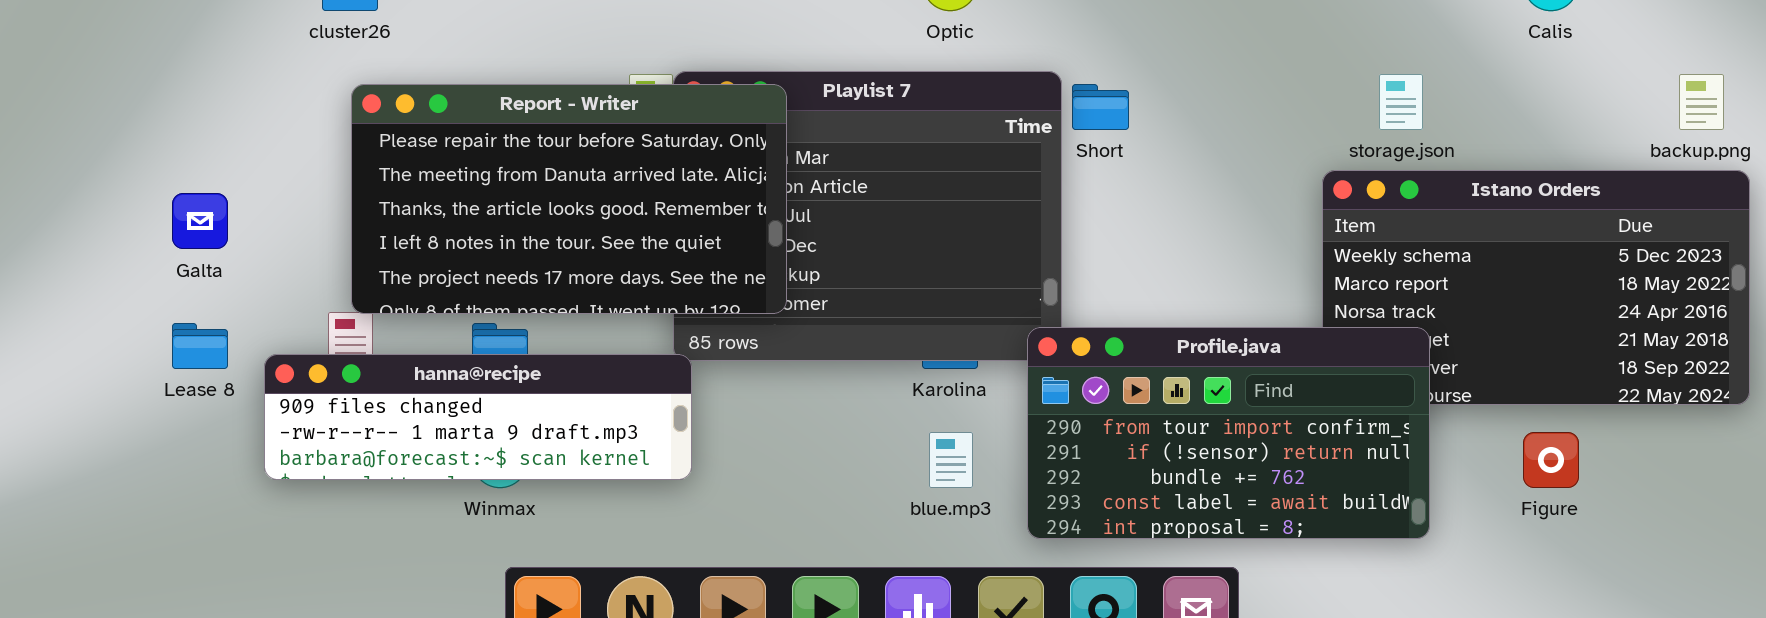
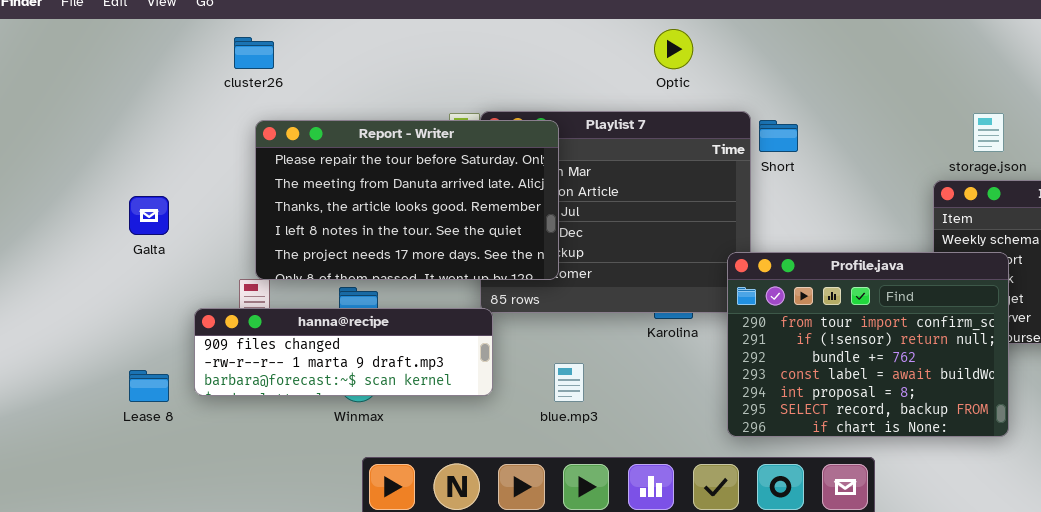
Lease 8: [172,323,228,369] -> [129,370,169,402], moved
Profile.java: [1027,327,1430,539] -> [727,252,1009,437], resized
blue.mp3: [929,432,973,488] -> [554,363,584,402], moved

